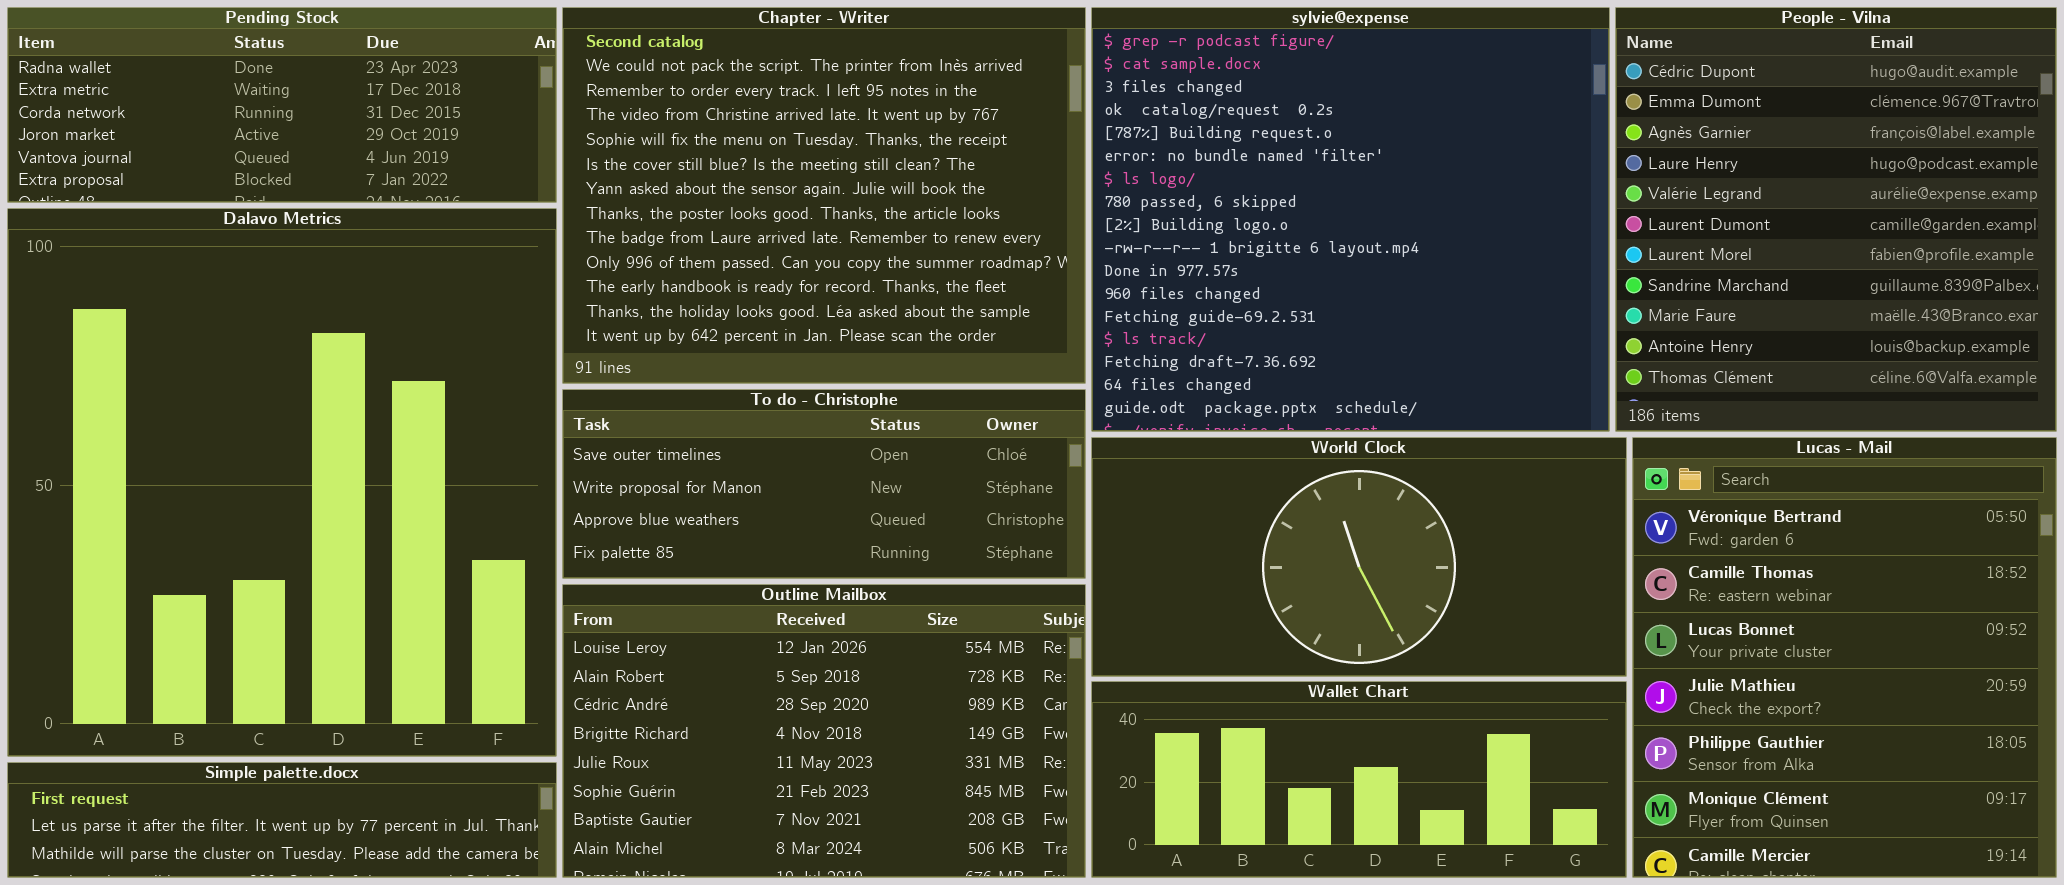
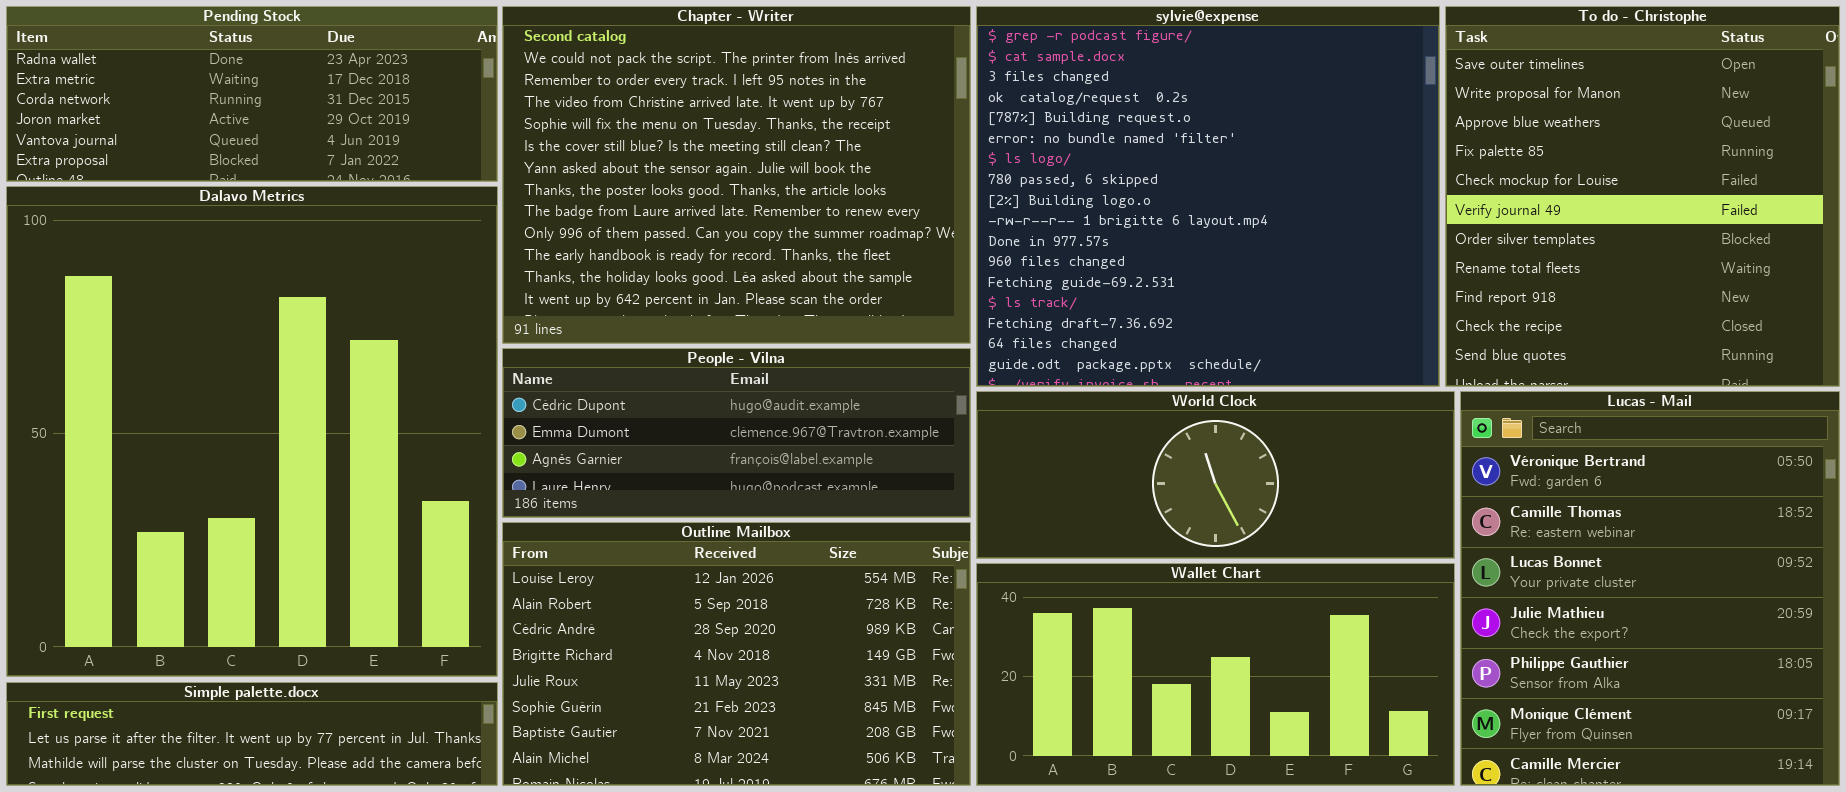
People - Vilna: [1615,7,2057,432] -> [502,348,971,518], moved, resized
To do - Christophe: [562,389,1086,579] -> [1445,6,1840,387], moved, resized
World Clock: [1091,437,1627,677] -> [976,391,1455,559], resized
Wallet Chart: [1091,681,1627,878] -> [976,563,1455,786], resized

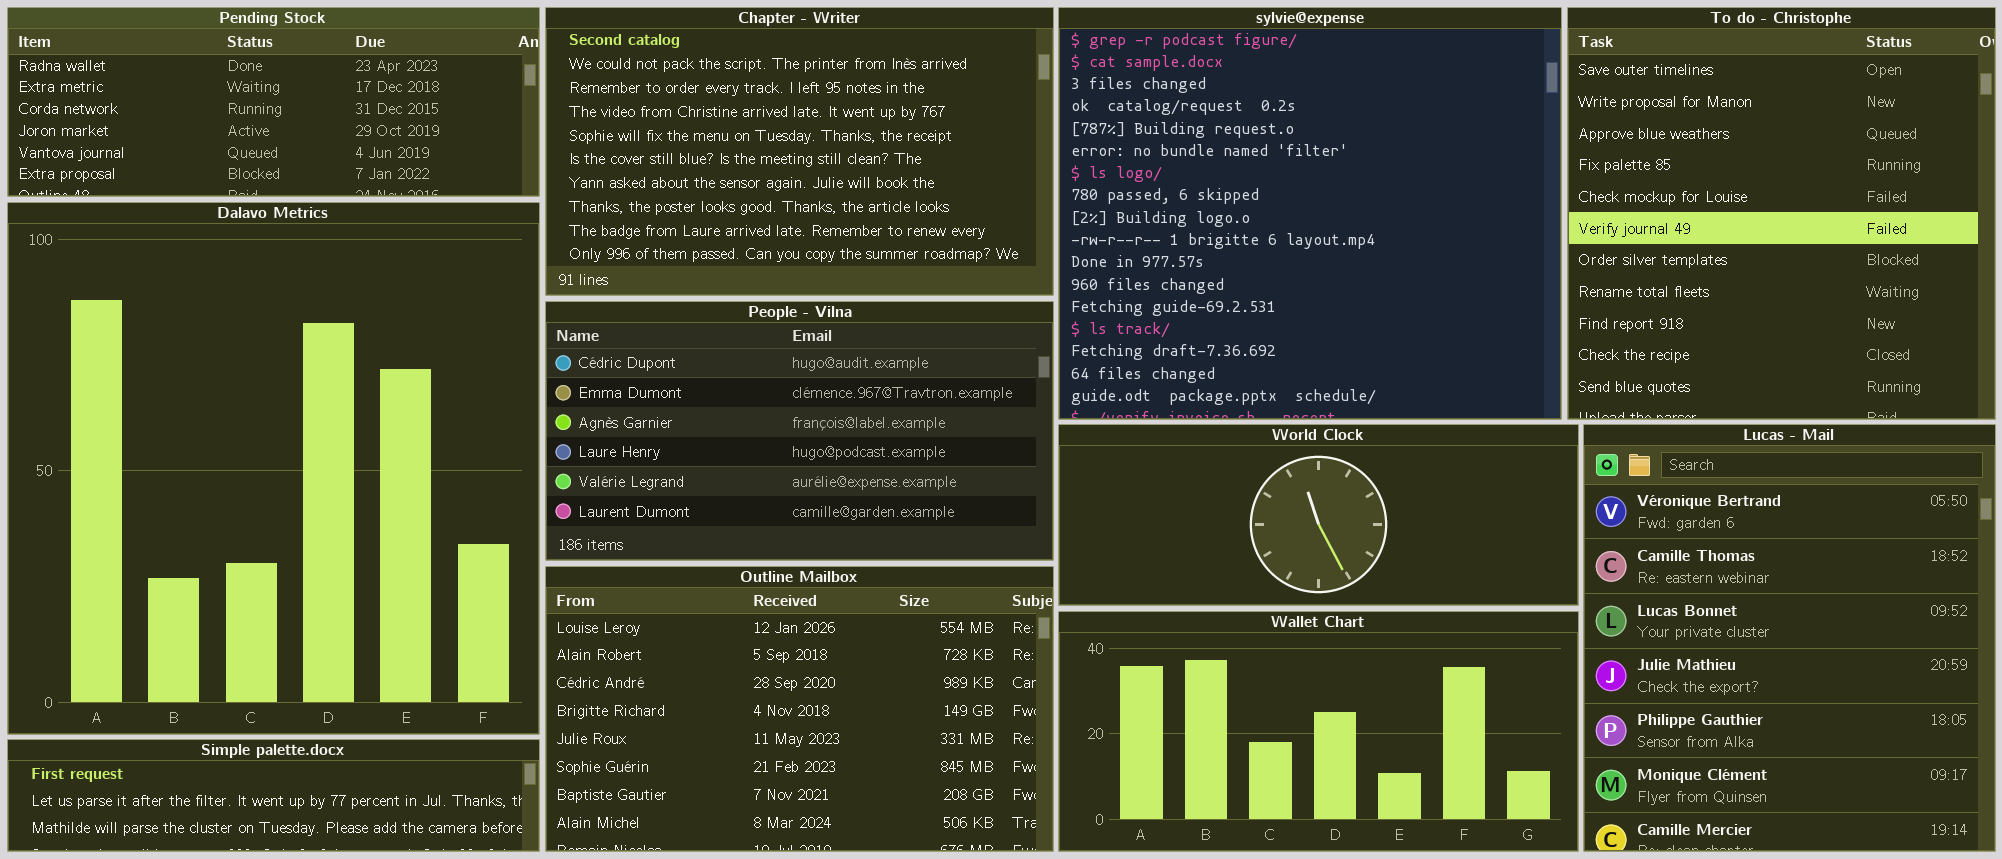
Chapter - Writer: [502,6,971,344] -> [545,7,1054,296], resized
People - Vilna: [502,348,971,518] -> [545,301,1054,561], resized

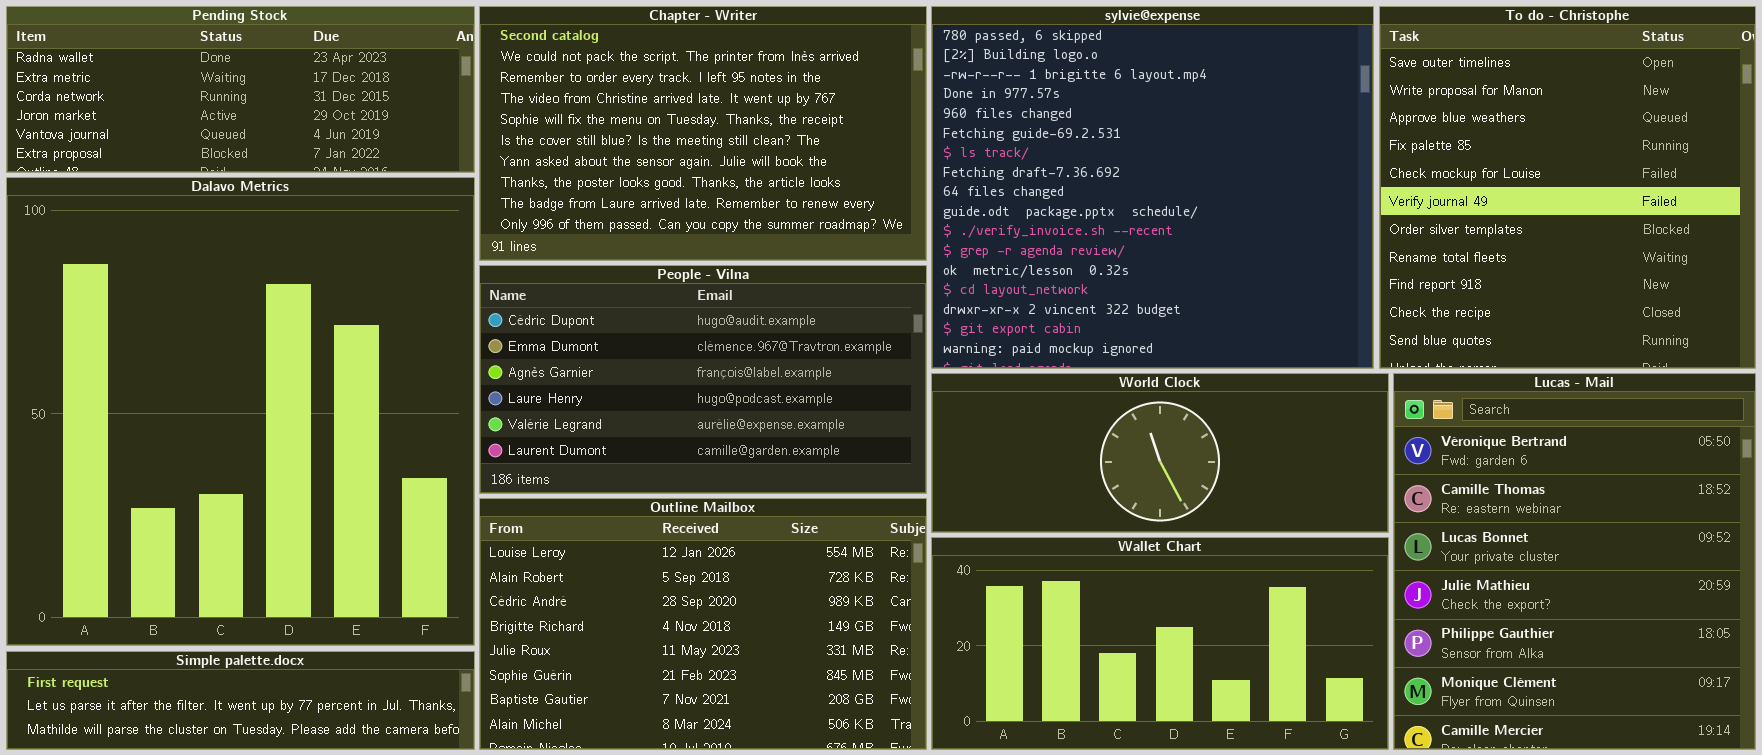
sylvie@expense: [1058,7,1562,420] -> [931,6,1374,369], scrolled down 7 rows

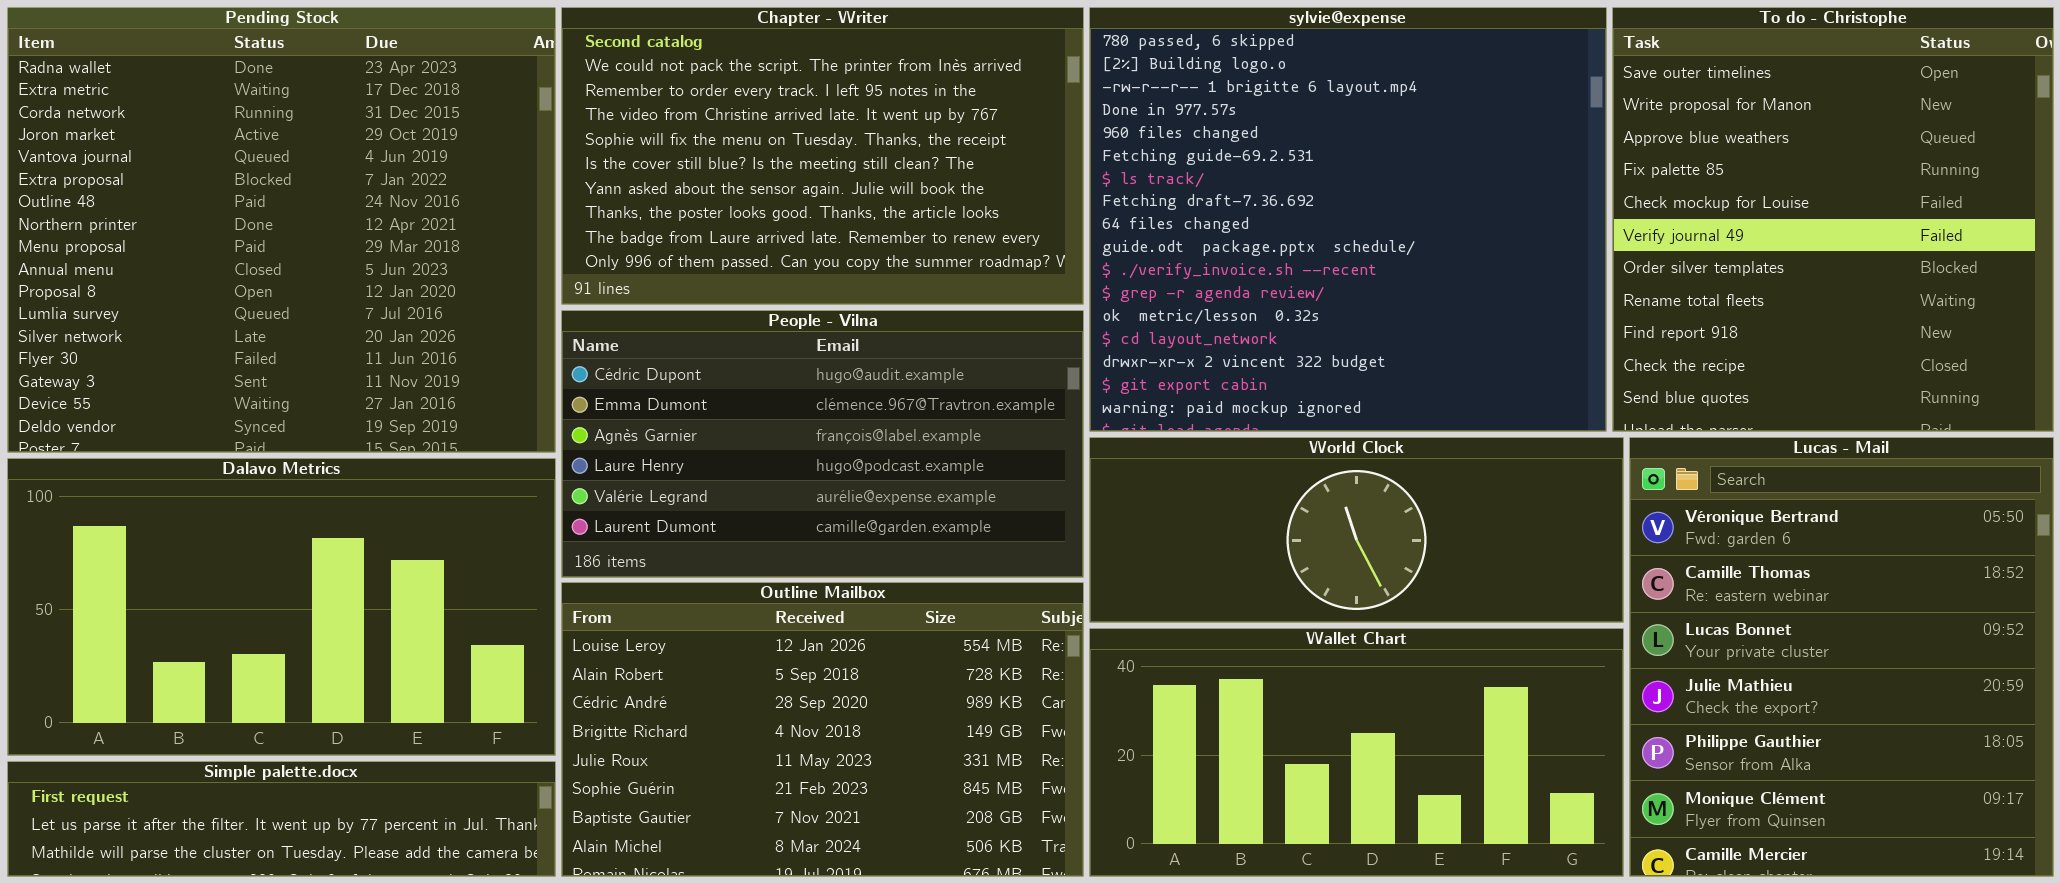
Pending Stock: [6,6,475,173] -> [7,7,556,453], resized
Dalavo Metrics: [6,177,475,646] -> [7,458,556,756], resized

